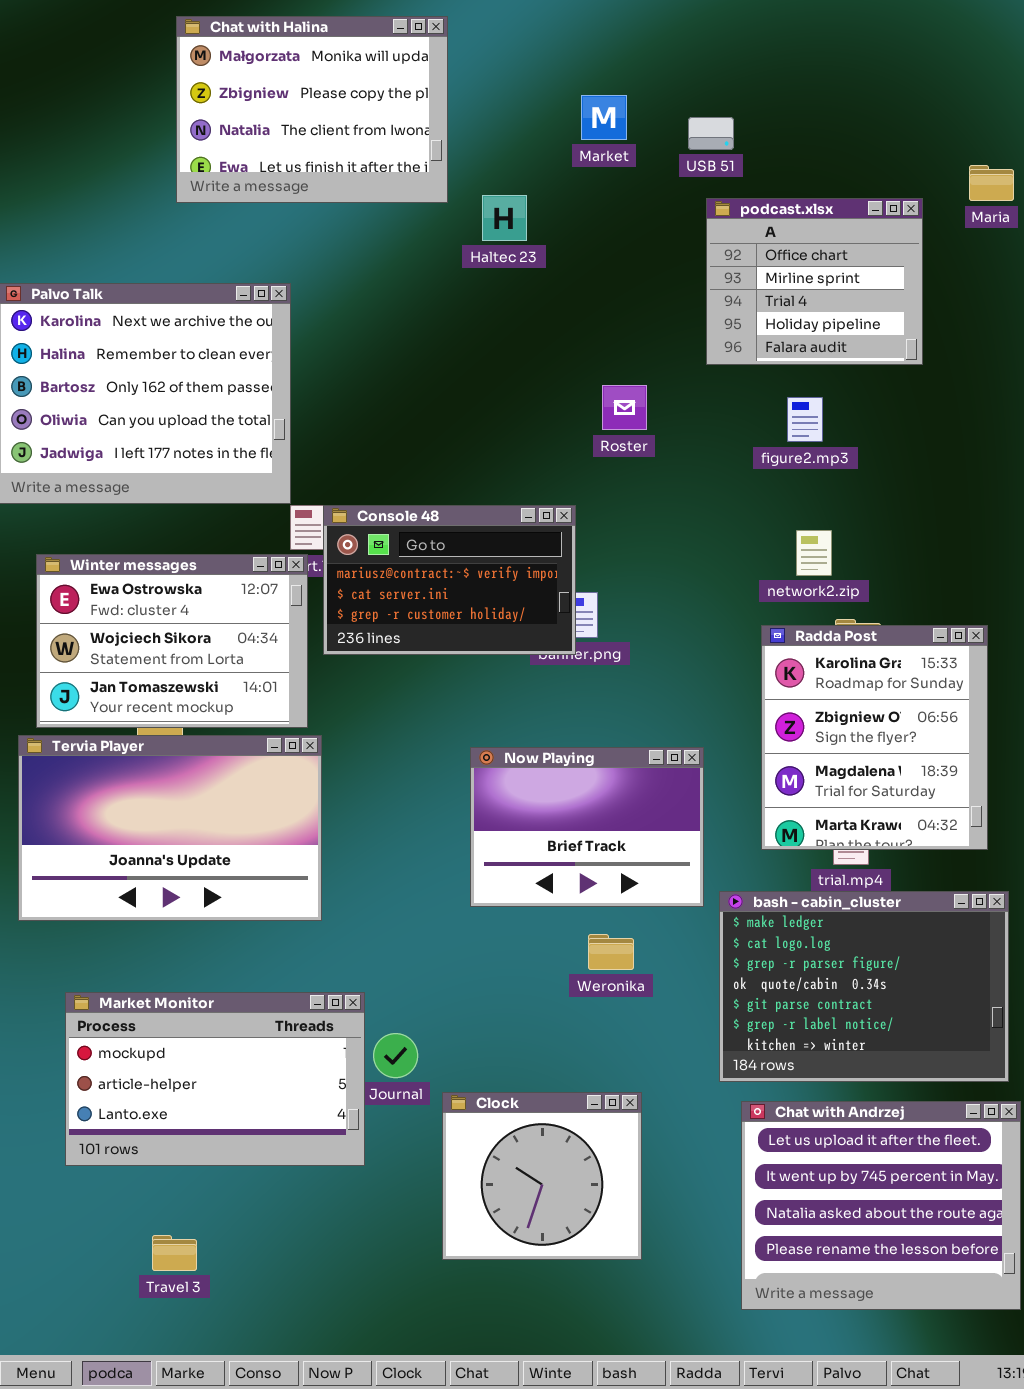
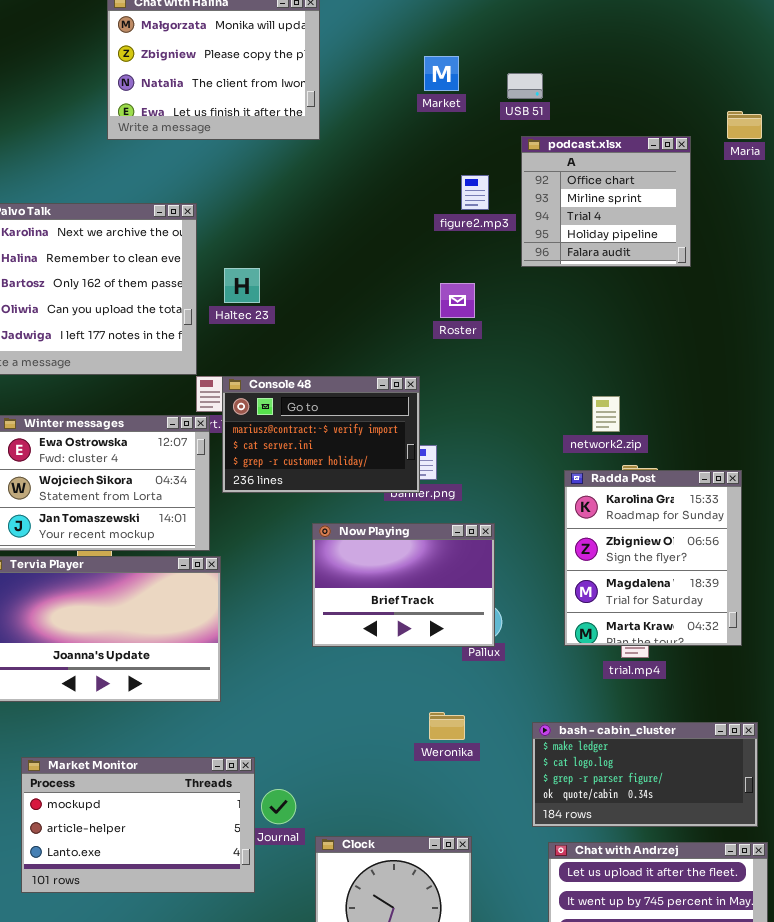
Haltec 23: [482,195,527,241] -> [224,268,260,303], moved
figure2.mp3: [787,397,823,442] -> [461,175,489,210], moved
Now Playing: [470,747,704,907] -> [312,523,495,647], moved
bash - cabin_cluster: [719,891,1009,1082] -> [532,722,758,827], resized

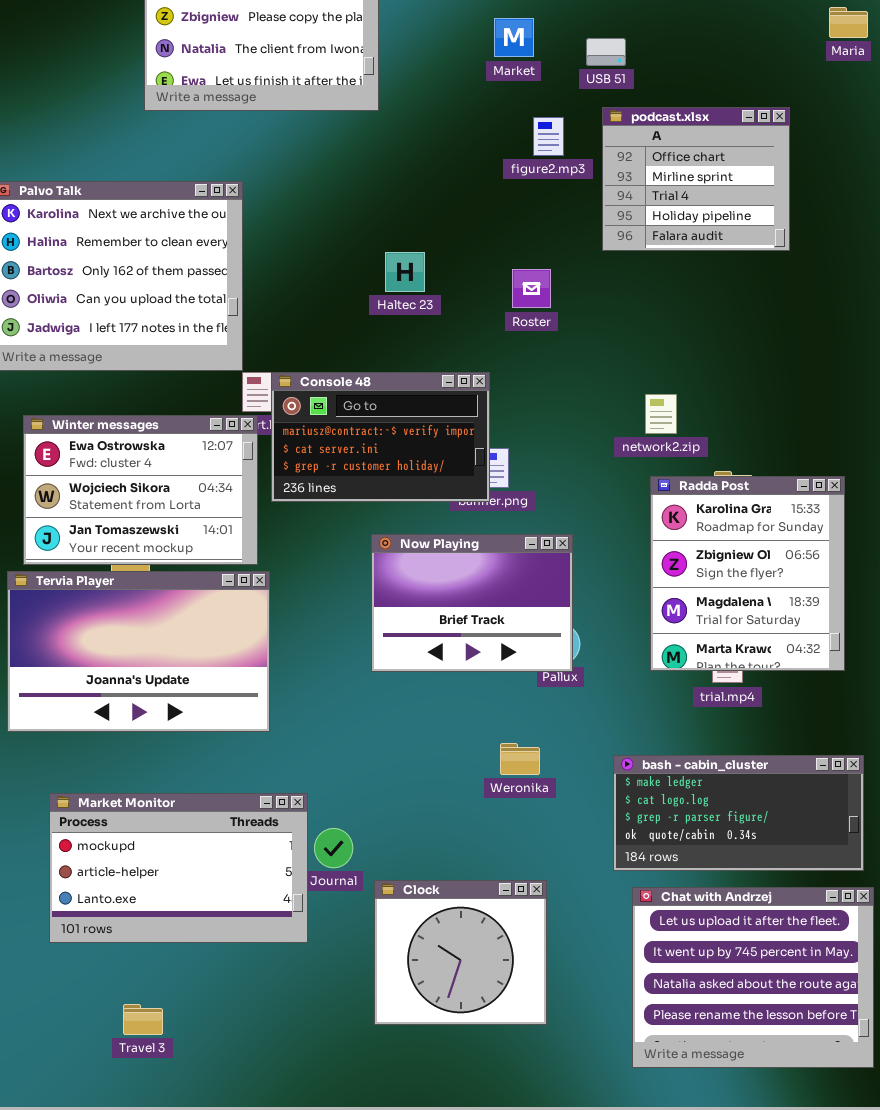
Maria: [727,111,762,139] -> [829,7,868,38], moved
figure2.mp3: [461,175,489,210] -> [533,117,564,156], moved
Haltec 23: [224,268,260,303] -> [385,252,425,292], moved
network2.zip: [592,396,620,432] -> [645,394,677,434], moved

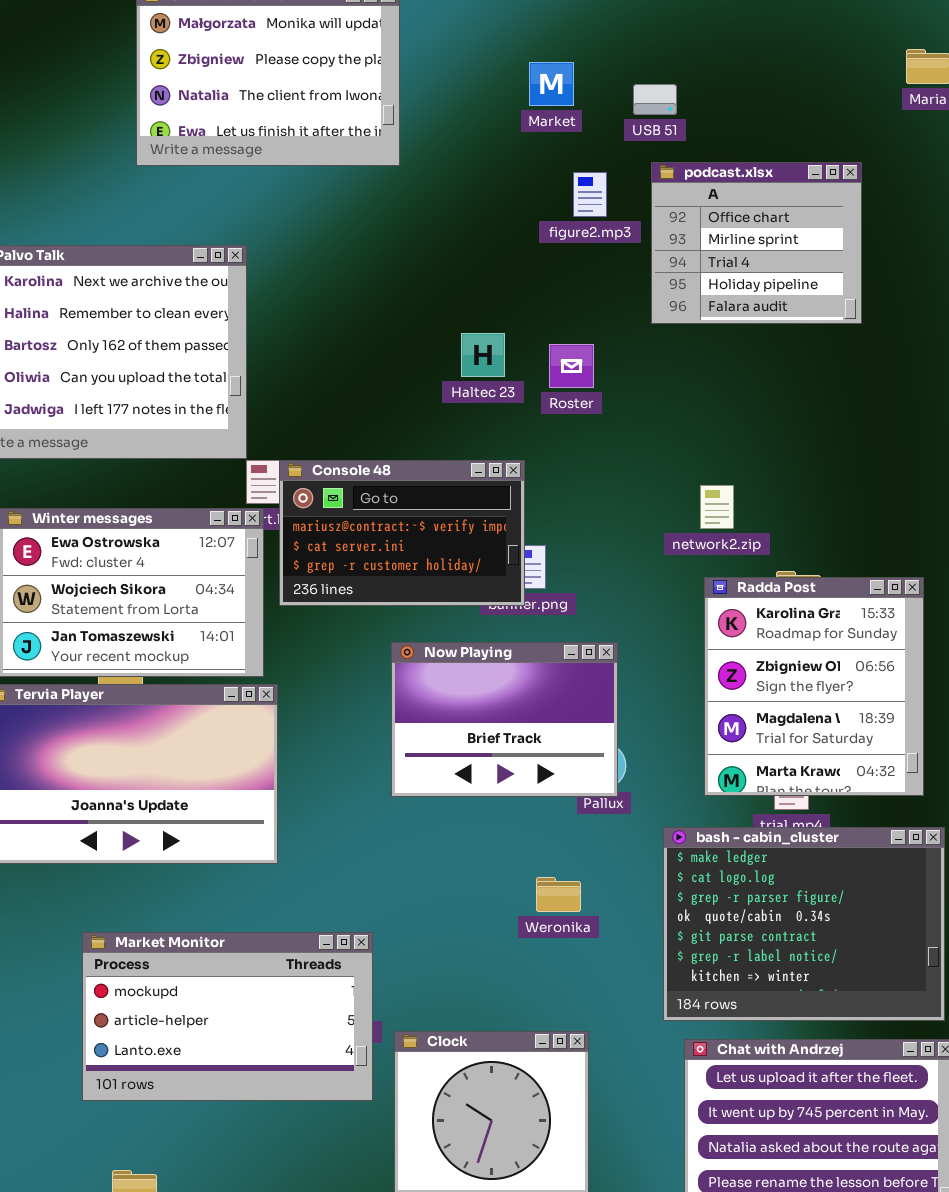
Haltec 23: [385,252,425,292] -> [461,333,505,377], moved
bash - cabin_cluster: [613,755,864,871] -> [663,827,945,1021], resized
Market Monitor: [49,793,308,943] -> [82,932,373,1101], moved

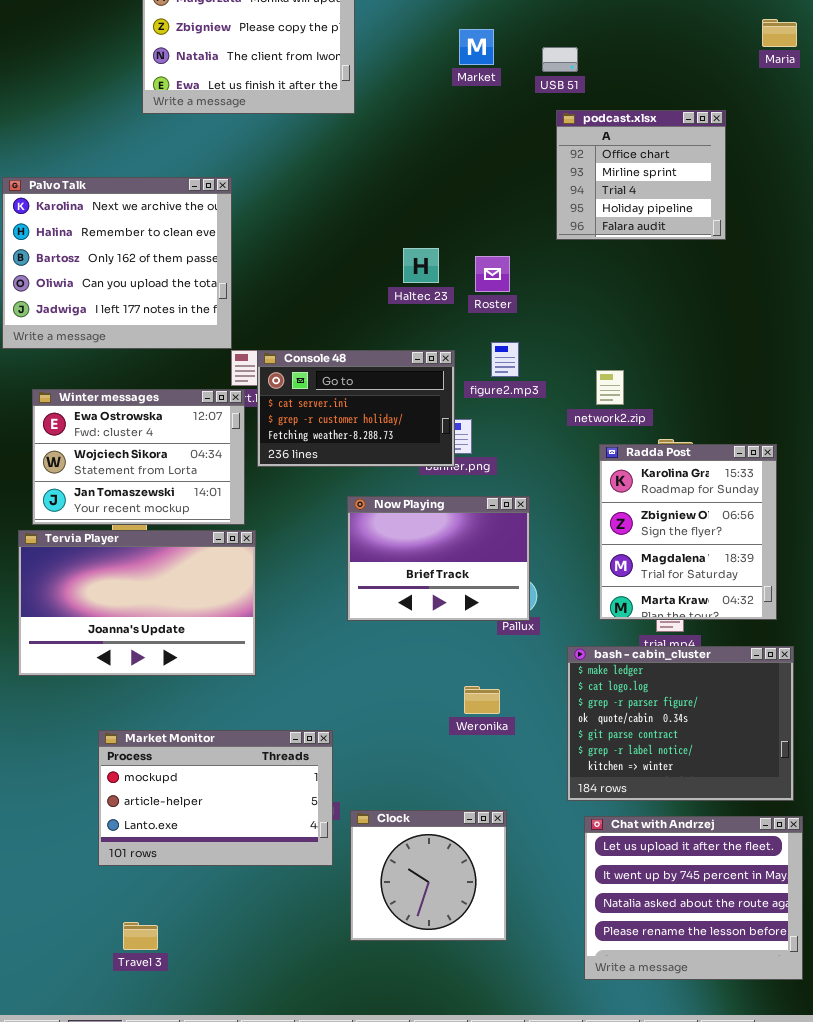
figure2.mp3: [573,172,607,217] -> [491,342,519,377], moved
Console 48: [279,460,525,606] -> [257,350,455,467], scrolled down 1 row

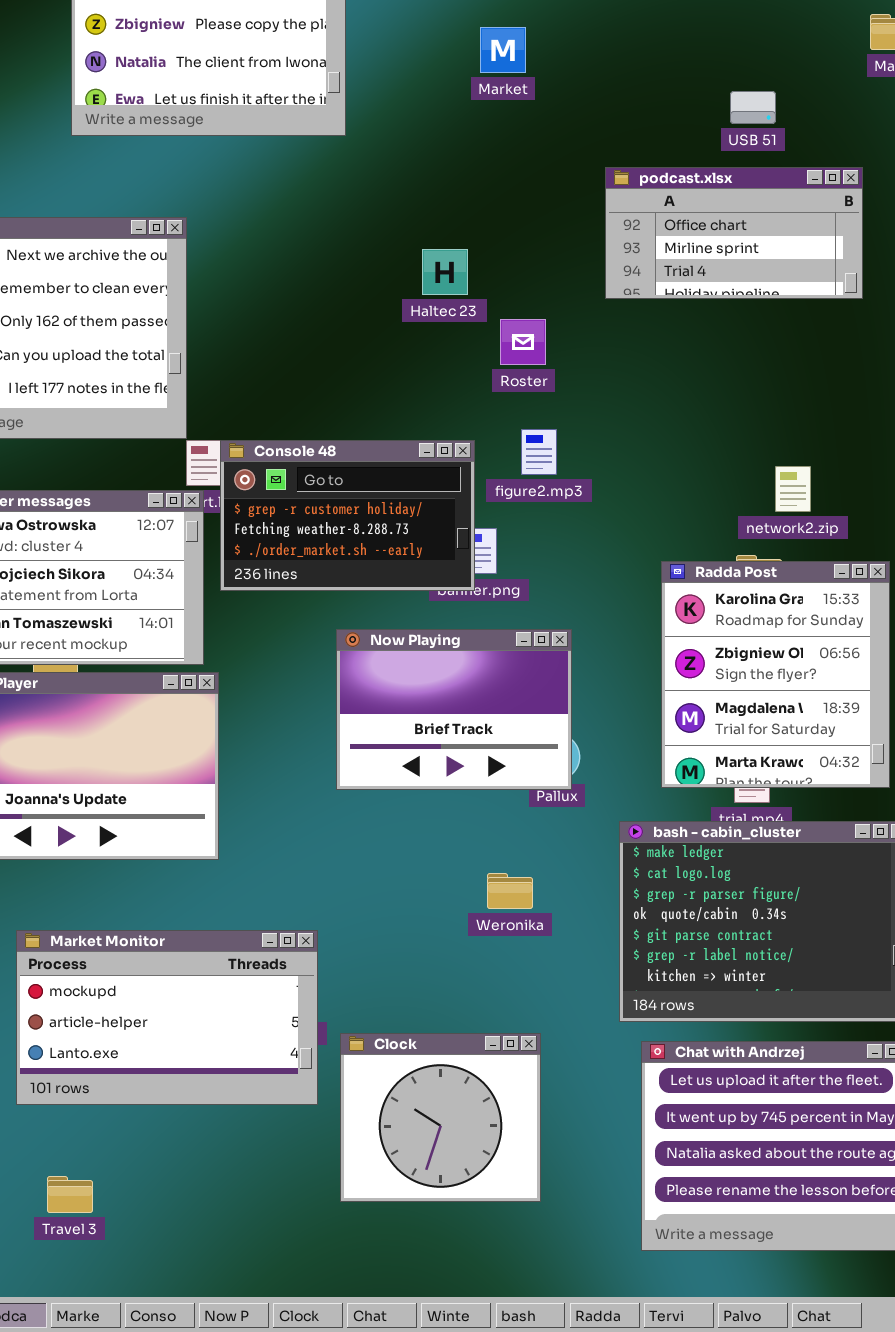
USB 51: [542,47,578,72] -> [730,91,776,124], moved
podcast.xlsx: [556,110,726,240] -> [605,167,863,299], resized
Haltec 23: [403,248,439,283] -> [422,249,468,295], moved
Console 48: [257,350,455,467] -> [220,440,475,591], scrolled down 1 row
network2.zip: [596,370,624,405] -> [775,466,811,512], moved

